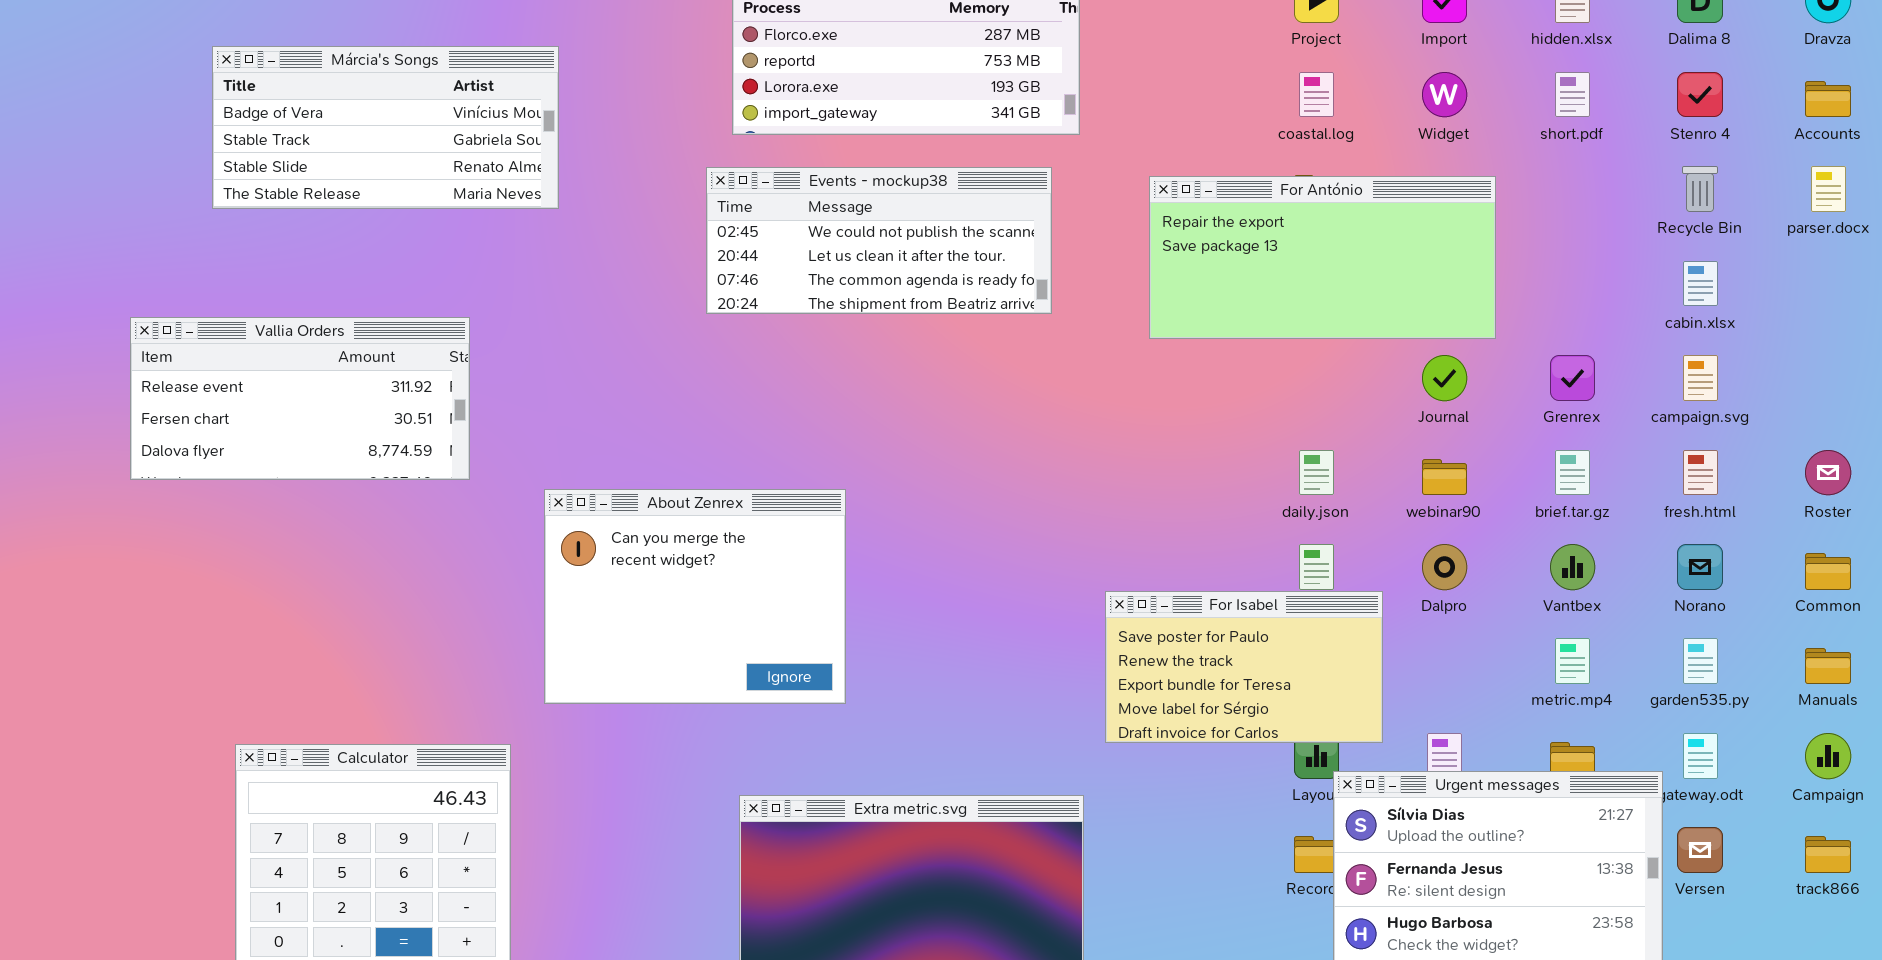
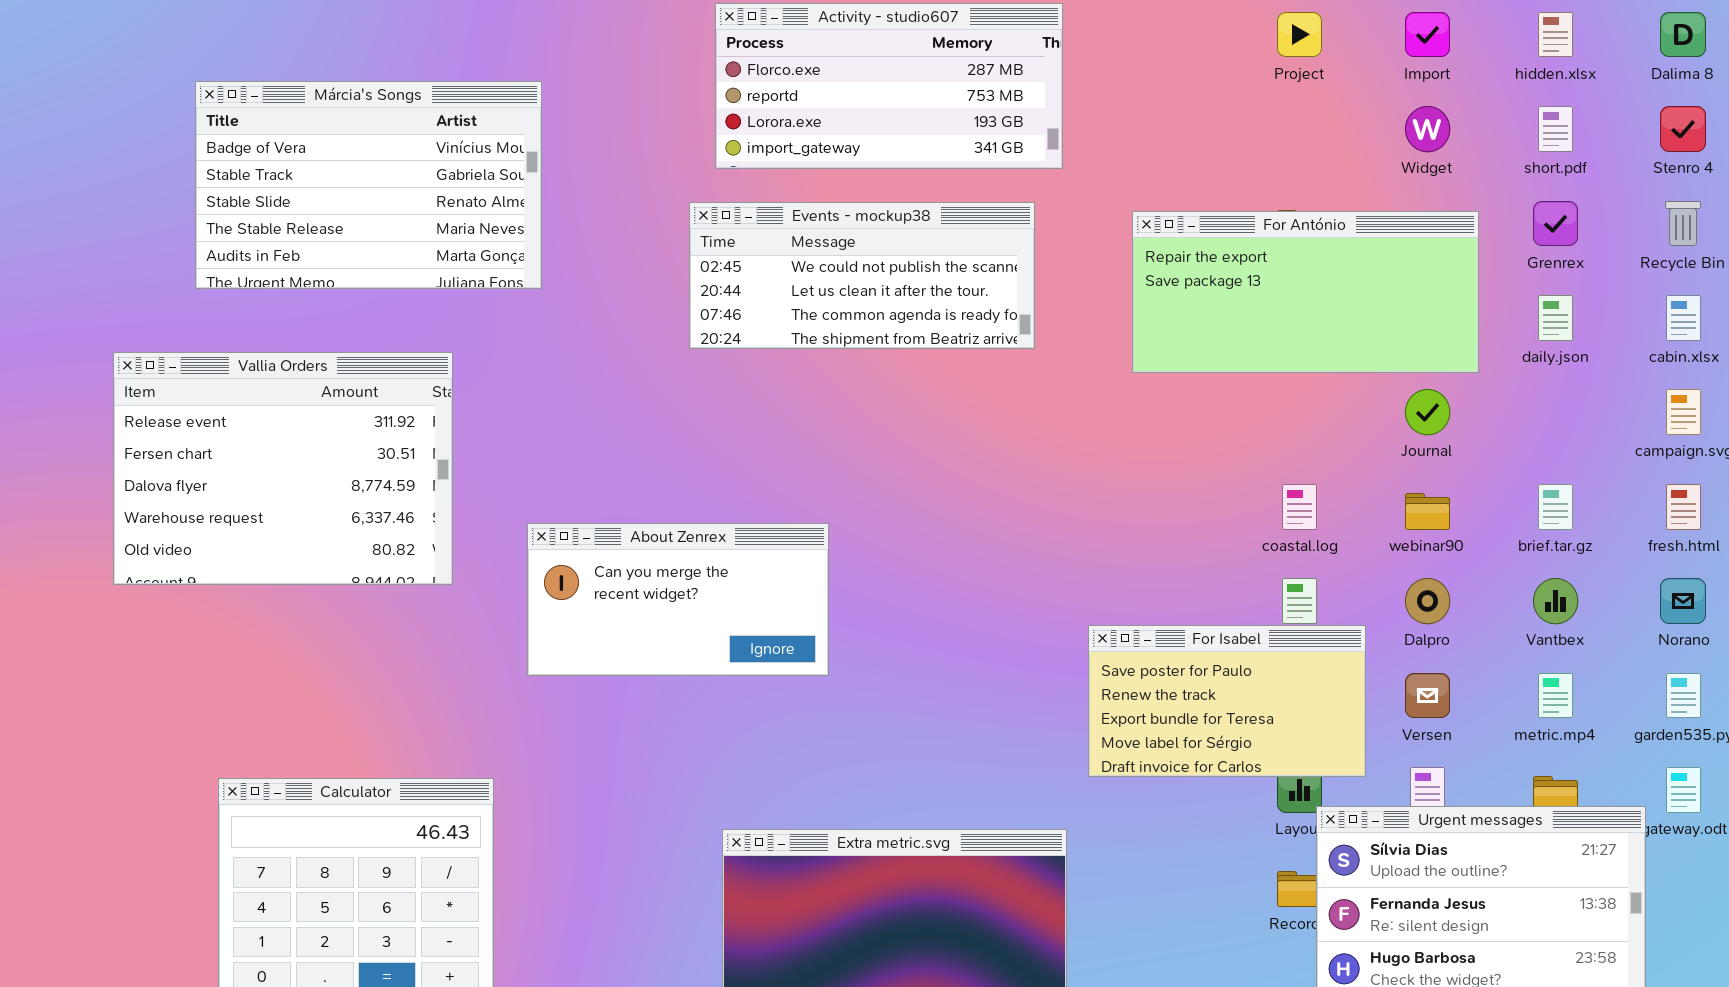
Márcia's Songs: [212,46,559,209] -> [195,81,542,289], resized
coastal.log: [1299,72,1334,117] -> [1282,484,1317,530], moved
Vallia Orders: [130,317,470,480] -> [113,352,453,585], resized
Grenrex: [1550,355,1595,401] -> [1533,201,1578,246], moved
daily.json: [1299,450,1334,495] -> [1538,295,1573,341], moved
About Zenrex: [544,489,846,704] -> [527,523,829,676], resized
Versen: [1677,827,1723,873] -> [1405,673,1450,718], moved

